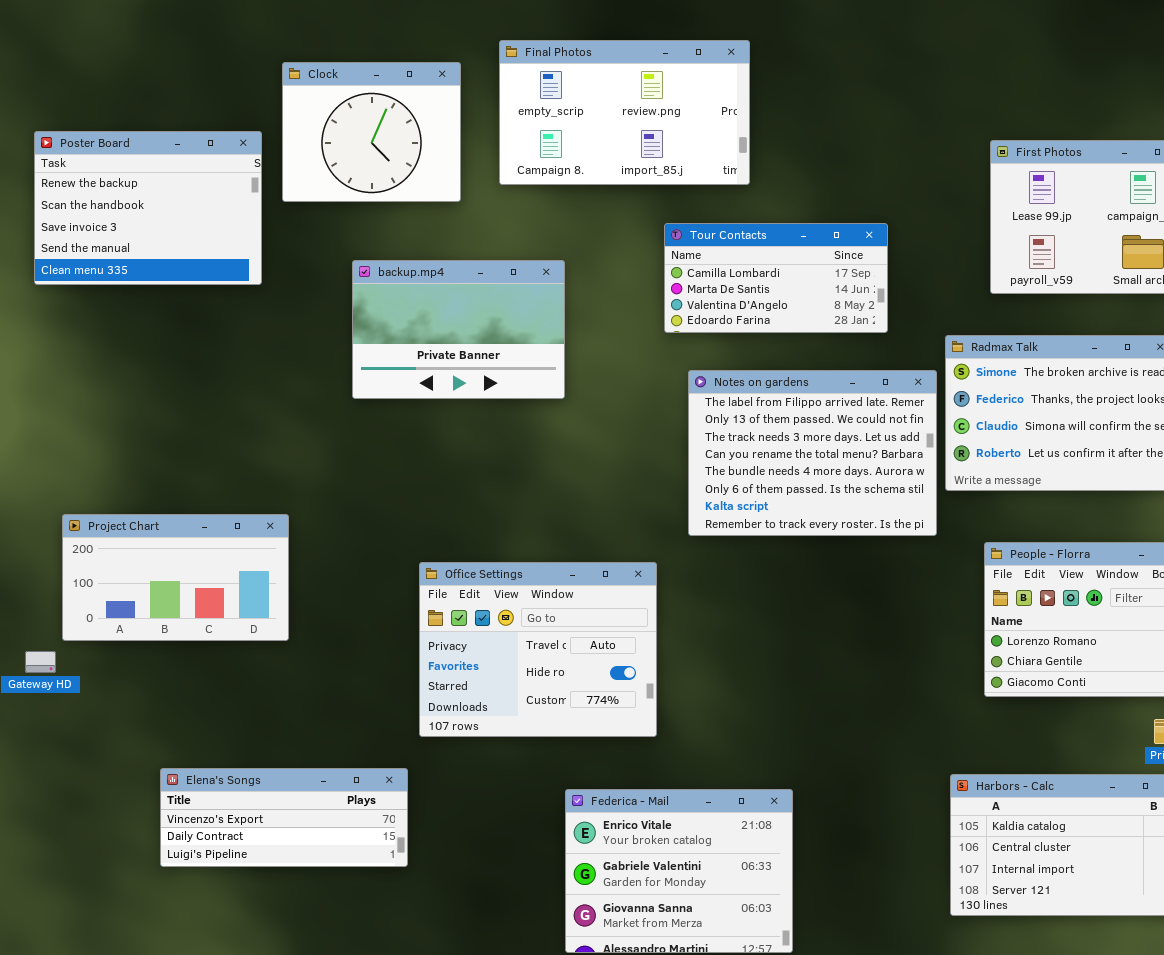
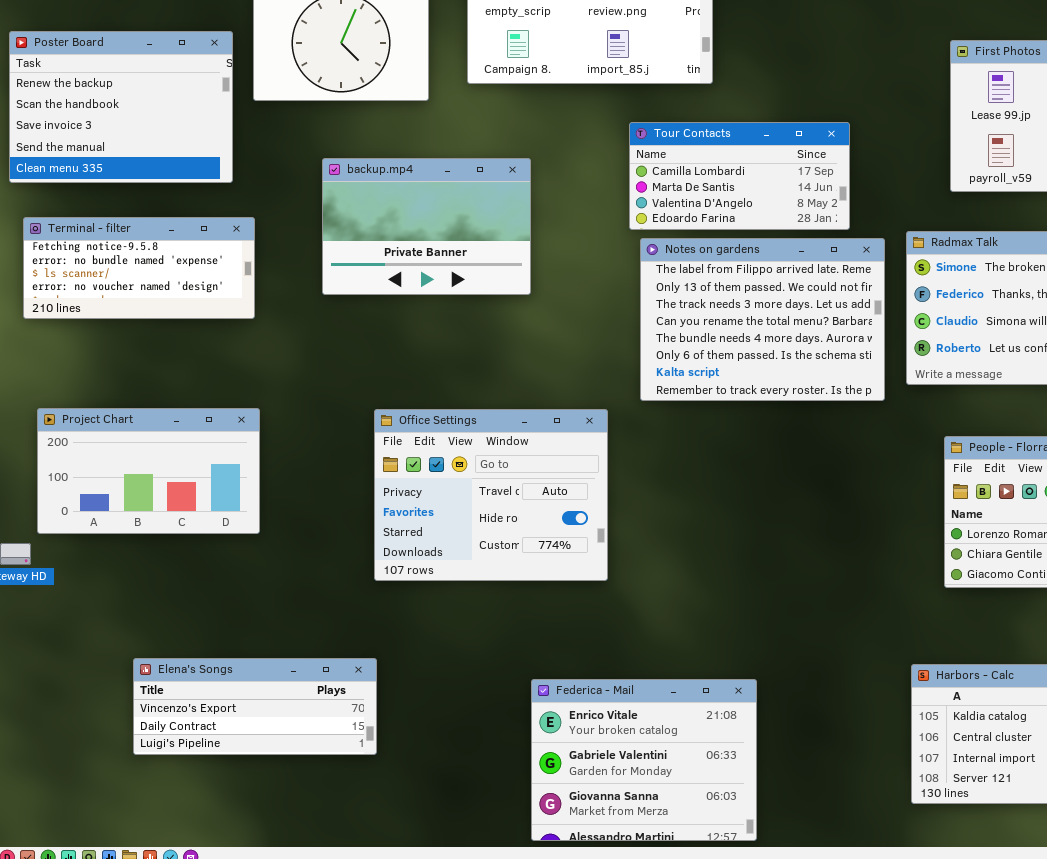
Terminal - filter: none -> [23,217,255,319], opened
Notes on gardens: [688,370,937,536] -> [640,238,885,401], moved
Office Settings: [419,562,657,737] -> [374,409,608,581], moved

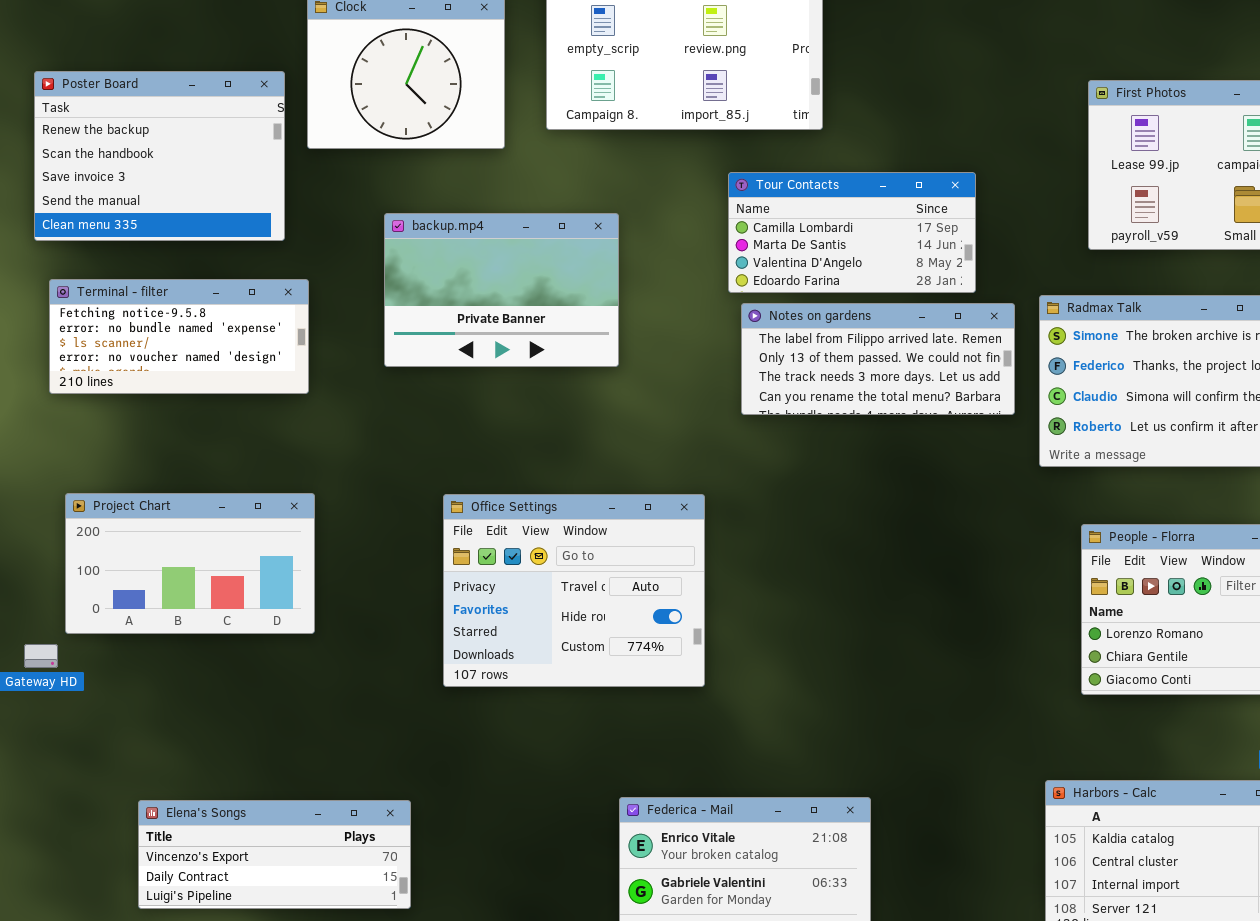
Notes on gardens: [640,238,885,401] -> [741,303,1015,415], resized
Elena's Songs: [133,658,377,755] -> [138,800,411,909], moved

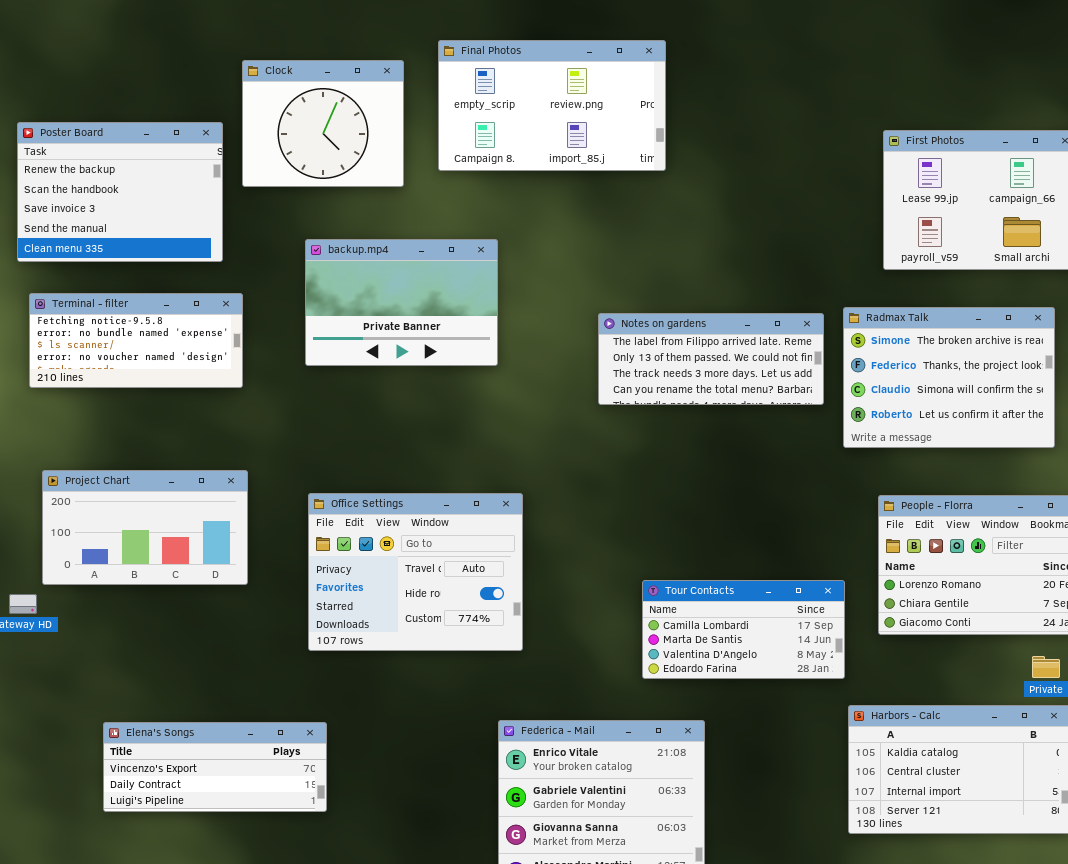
Tour Contacts: [728,172,976,293] -> [642,580,845,679], moved
Office Settings: [443,494,705,687] -> [308,493,523,651], moved

